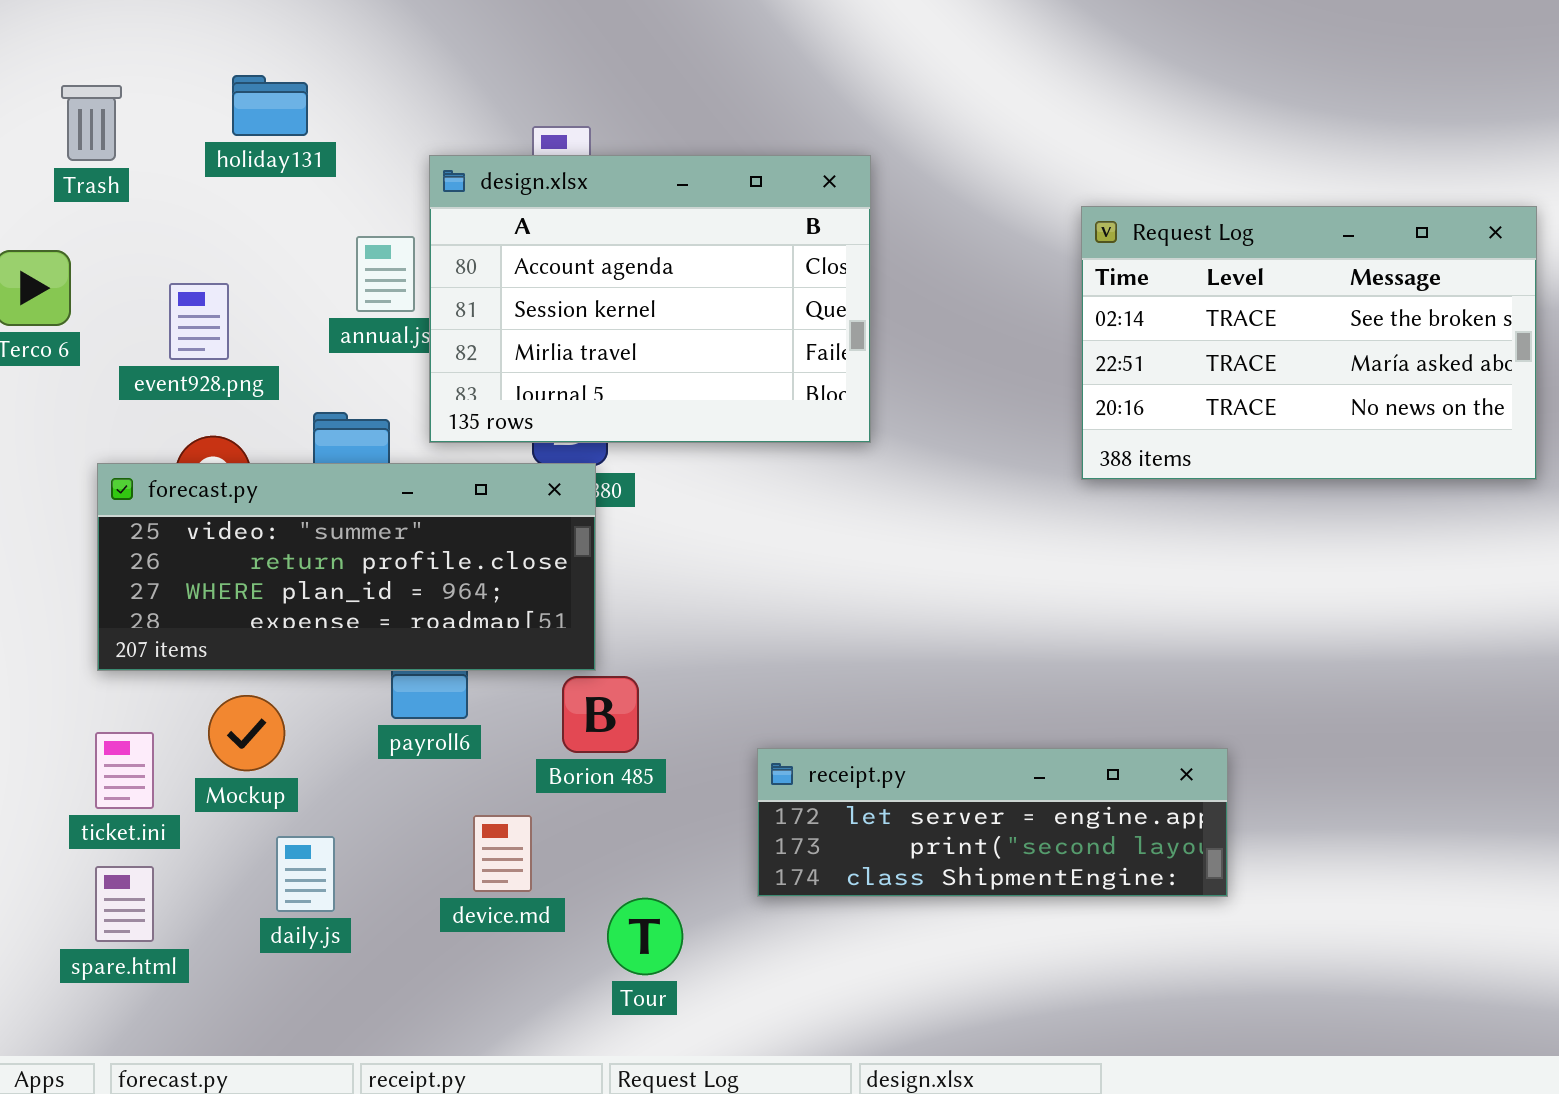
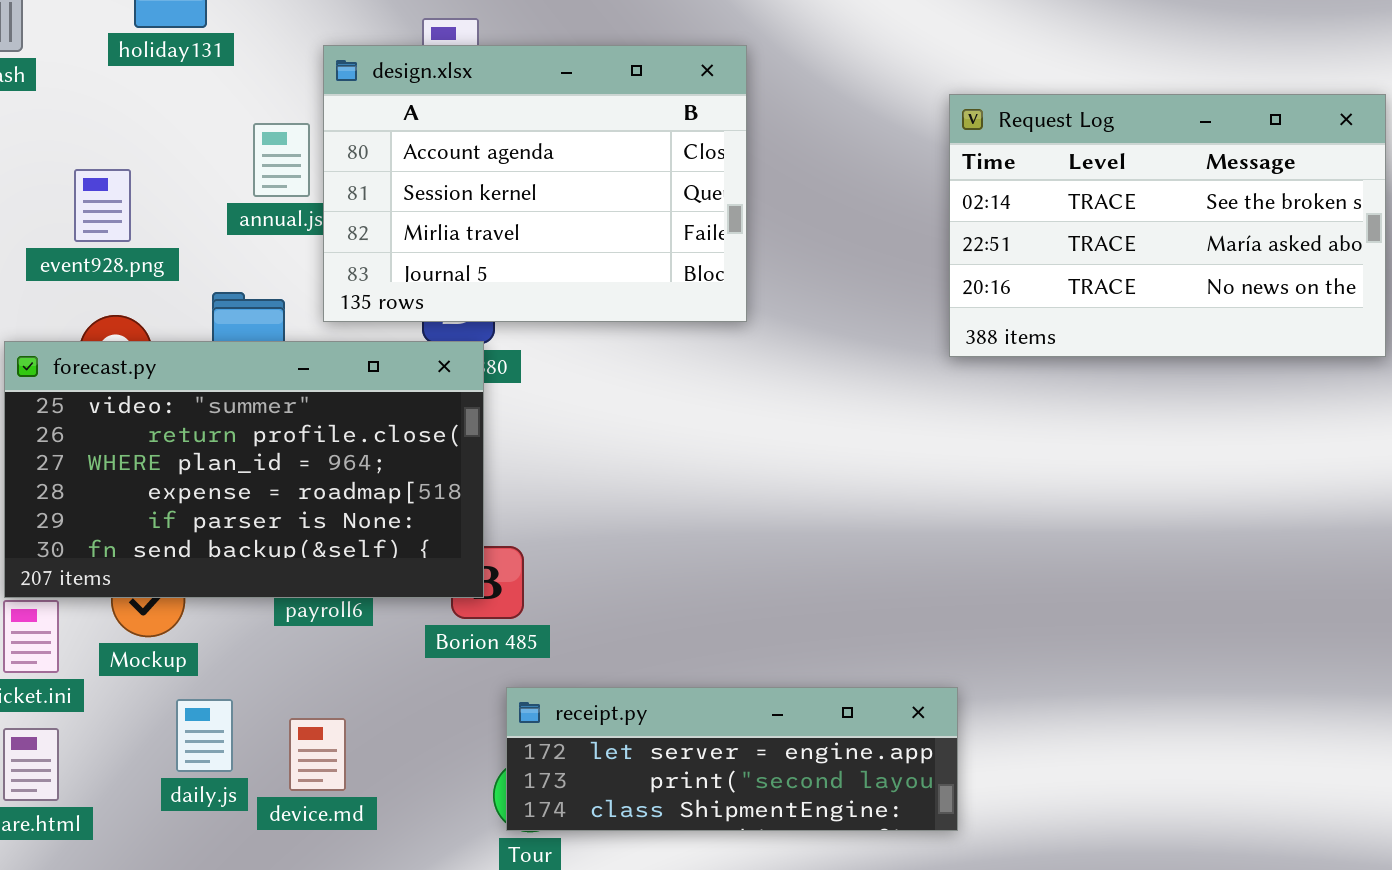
forecast.py: [97,463,596,671] -> [4,341,484,598], resized
receipt.py: [757,748,1228,897] -> [506,687,958,831], moved
device.md: [473,815,532,892] -> [289,718,346,791], moved

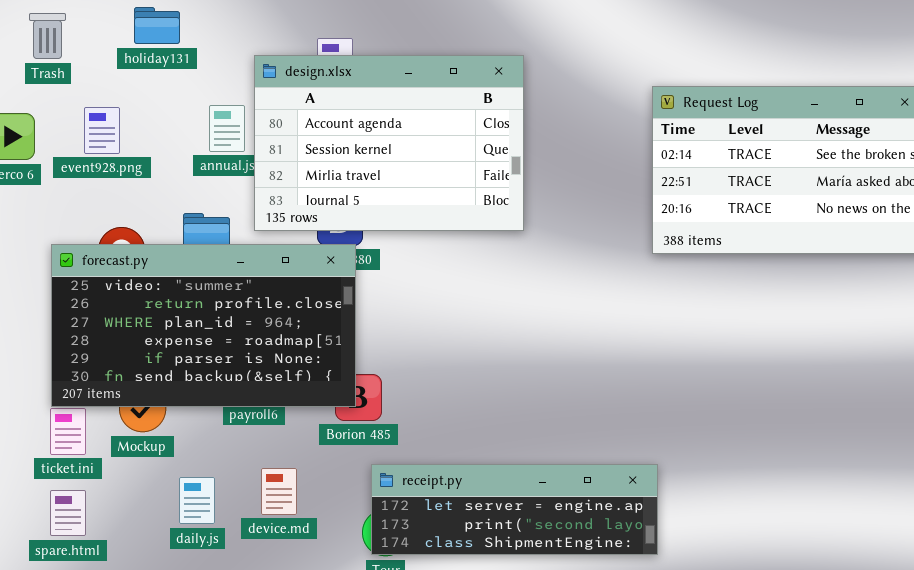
event928.png: [74,169,131,242] -> [84,107,120,154], moved
daily.js: [176,699,233,772] -> [179,477,215,524], moved
device.md: [289,718,346,791] -> [261,468,297,515], moved

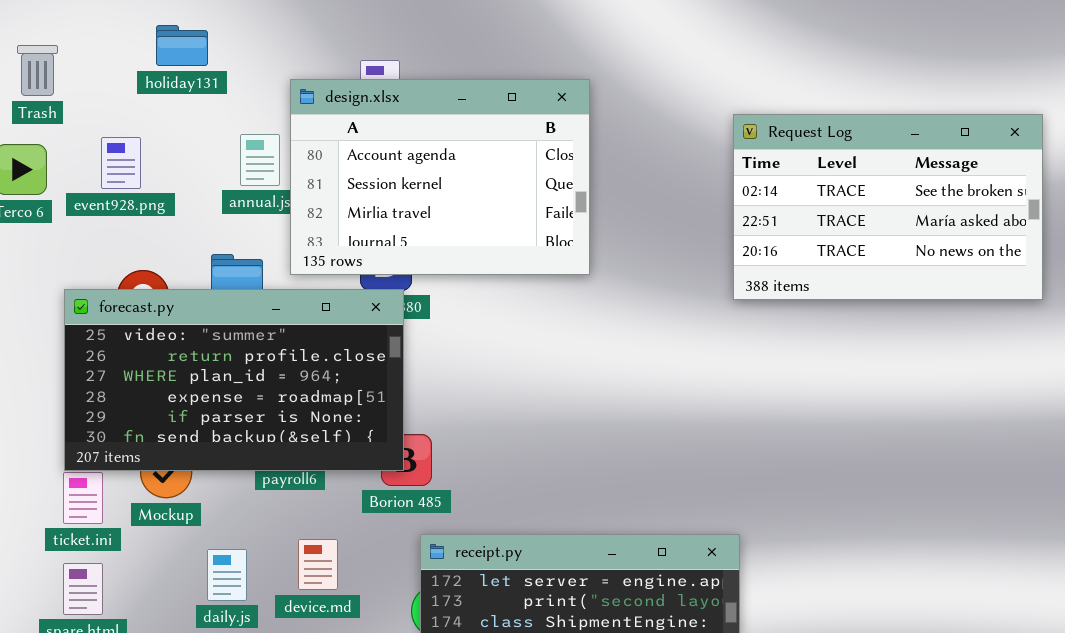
Trash: [29,13,66,59] -> [17,45,58,96], moved

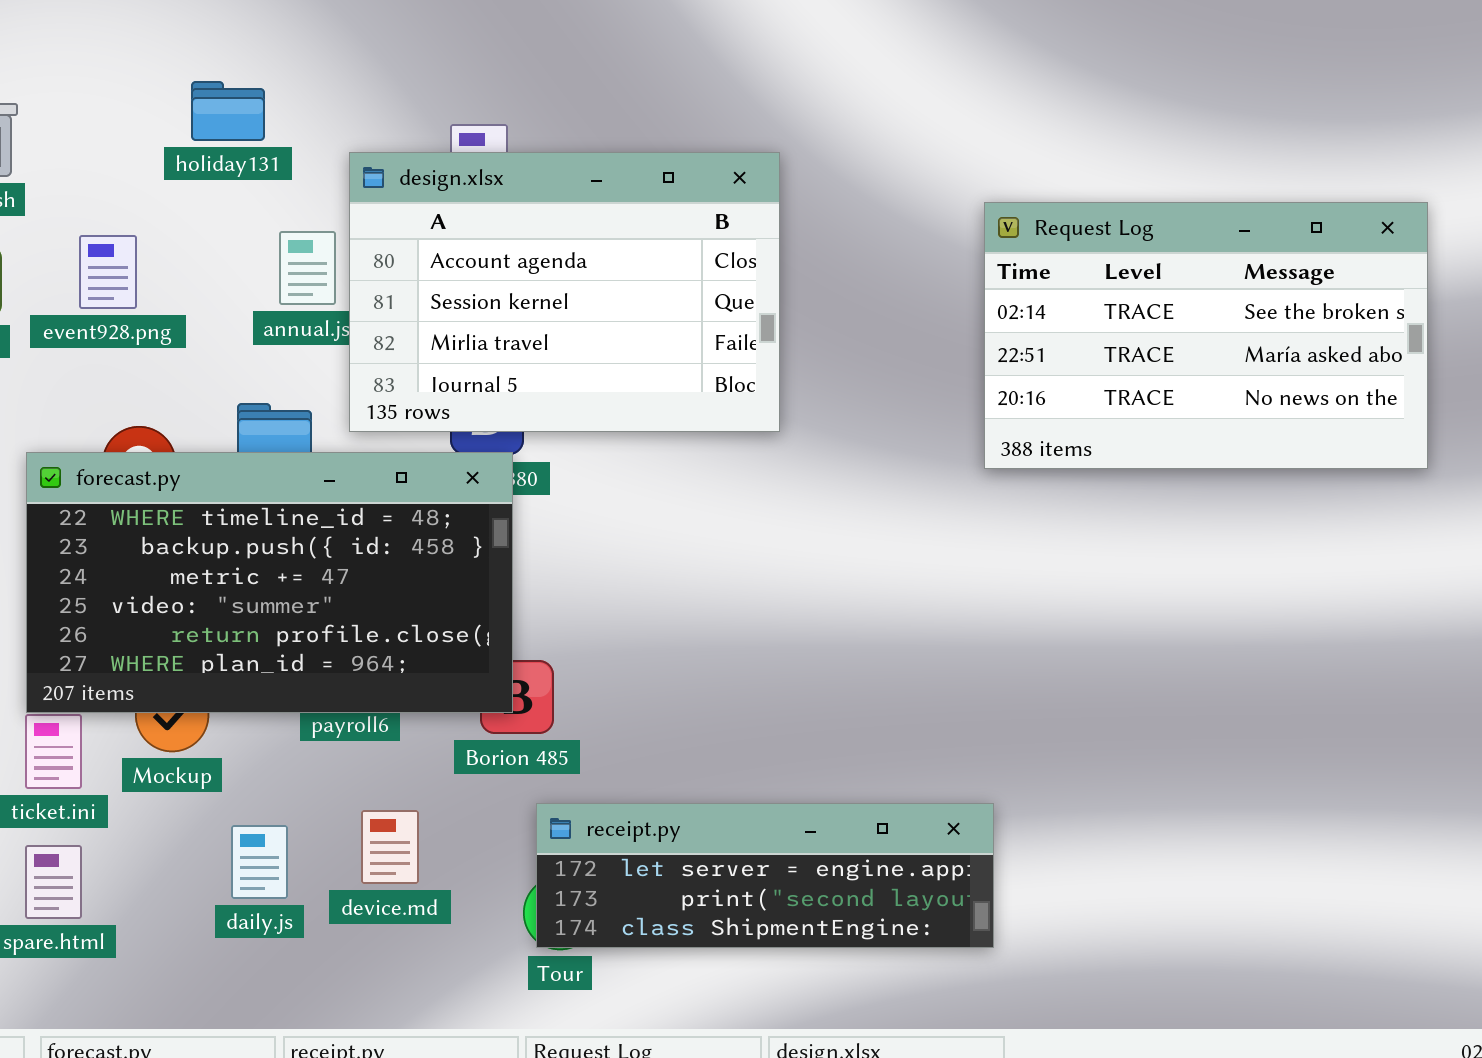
holiday131: [156,25,208,66] -> [191,81,265,141], moved
forecast.py: [64,289,404,471] -> [26,452,513,713], scrolled up 3 rows

